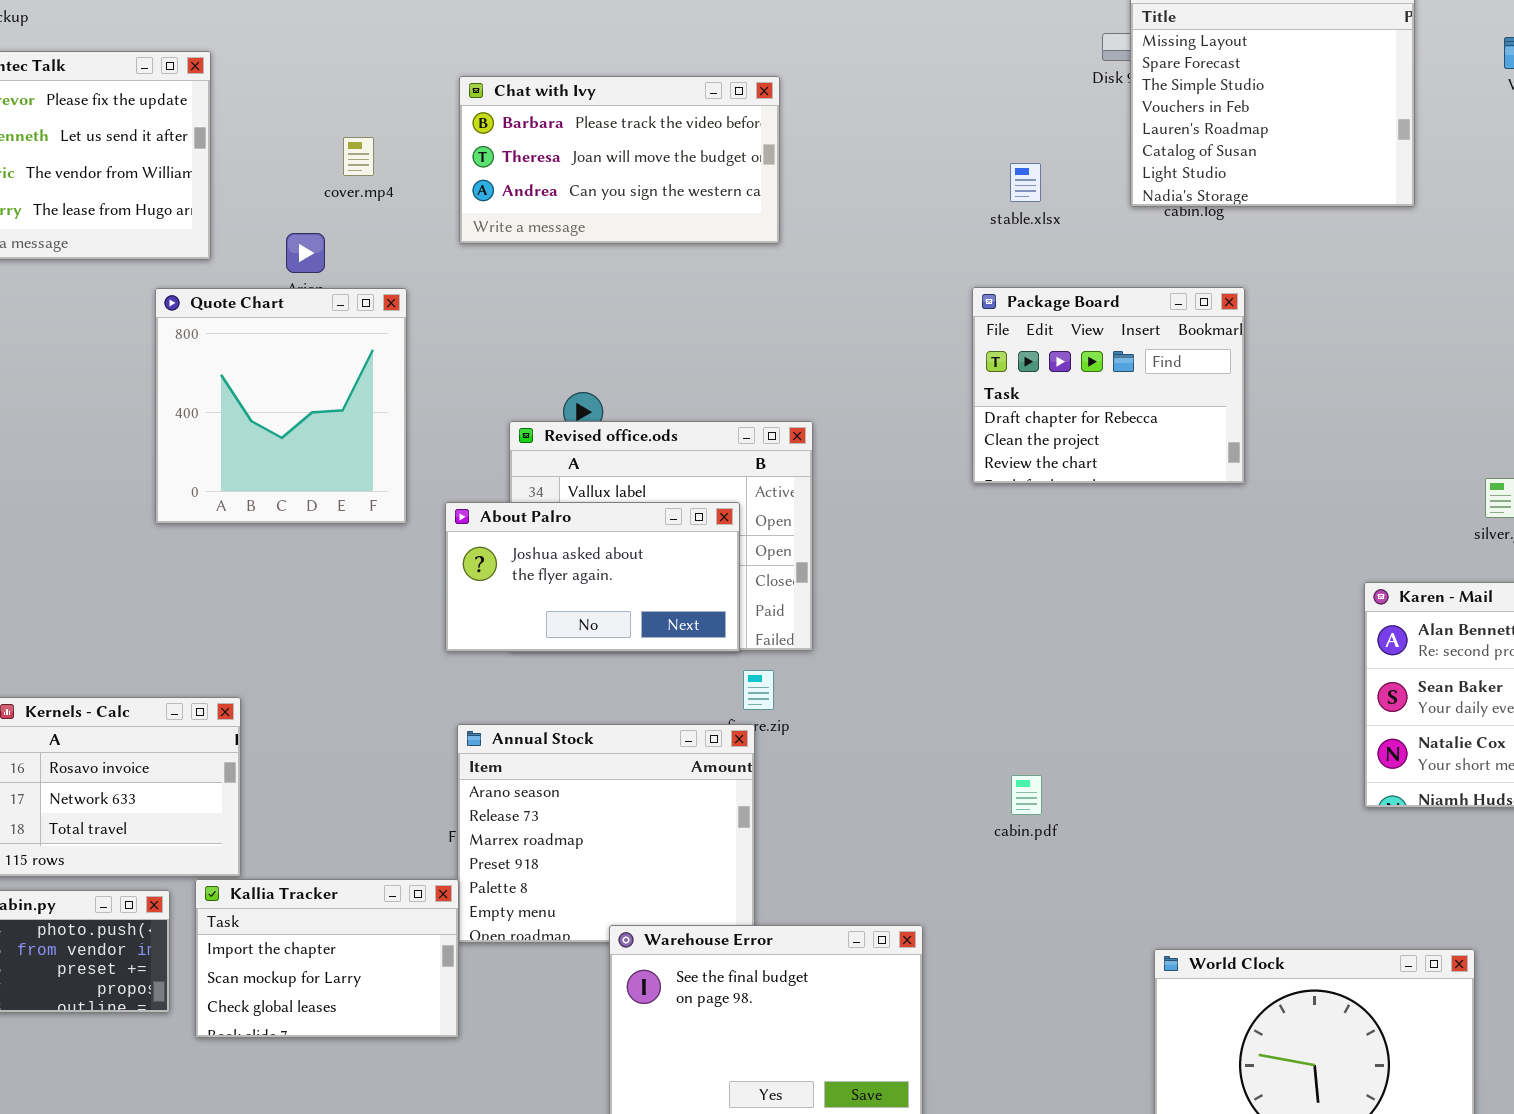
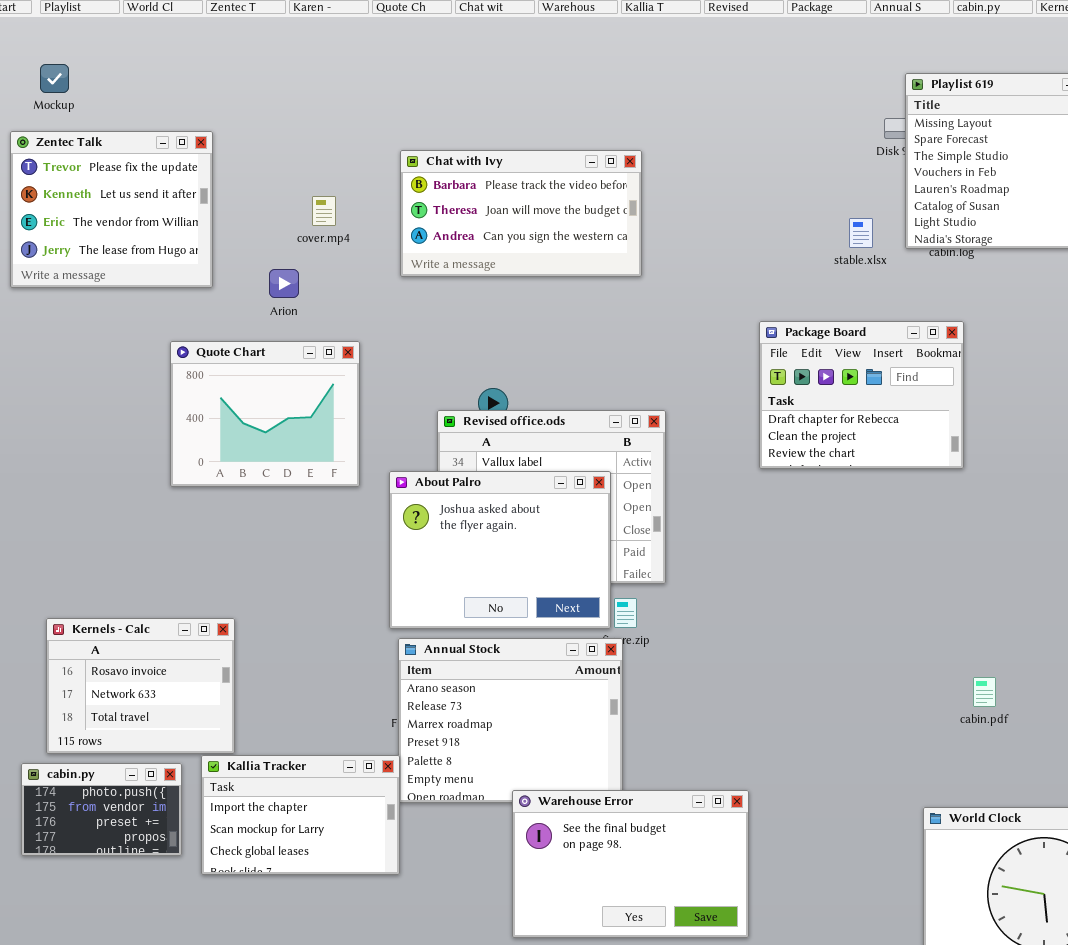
stable.xlsx: [1010,163,1041,202] -> [849,218,873,248], moved
Package Board: [972,287,1245,484] -> [759,321,964,469], moved
Quote Chart: [155,288,407,524] -> [170,341,360,487], resized
About Palro: [445,502,740,652] -> [389,471,611,629], resized
cabin.pdf: [1011,775,1042,815] -> [973,677,996,707], moved

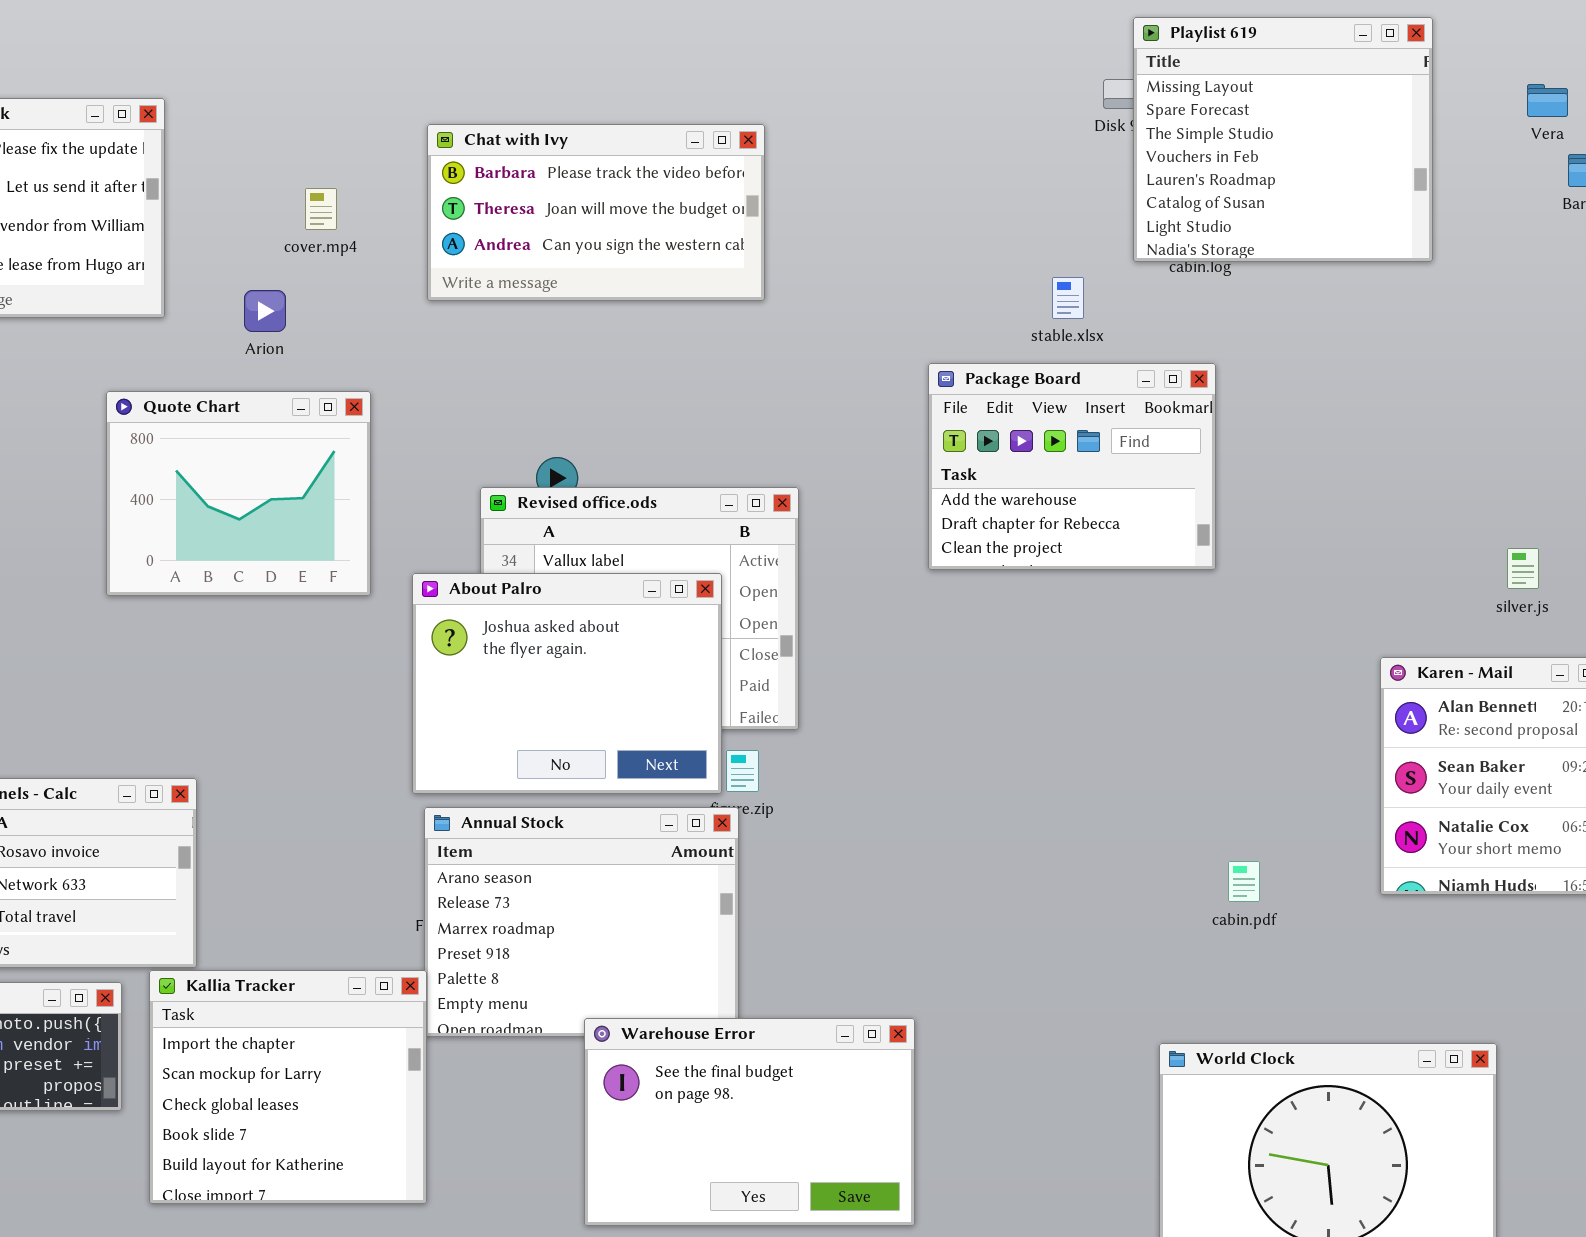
stable.xlsx: [849,218,873,248] -> [1052,277,1084,319], moved
Package Board: [759,321,964,469] -> [928,363,1216,570], scrolled up 1 row
Kallia Tracker: [201,755,400,875] -> [149,970,427,1204], resized

